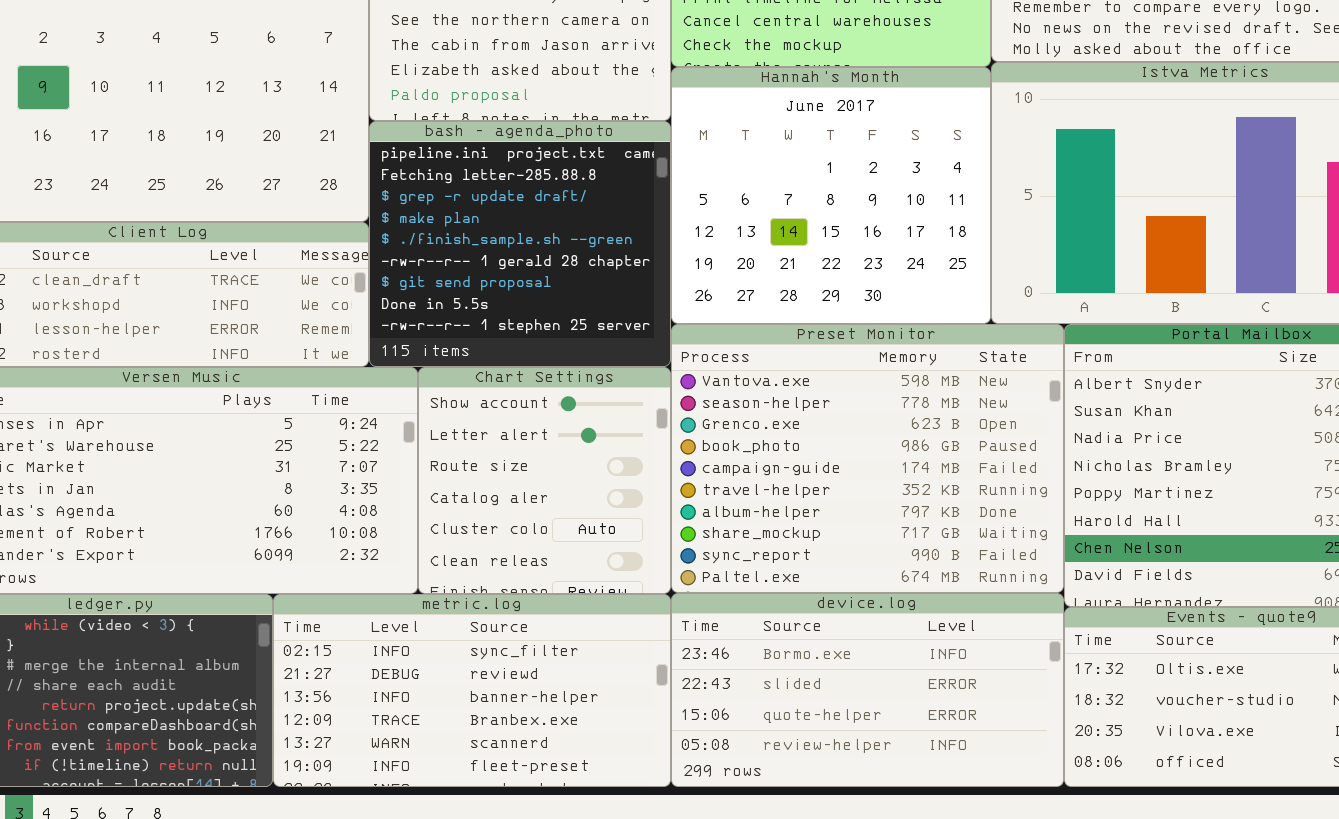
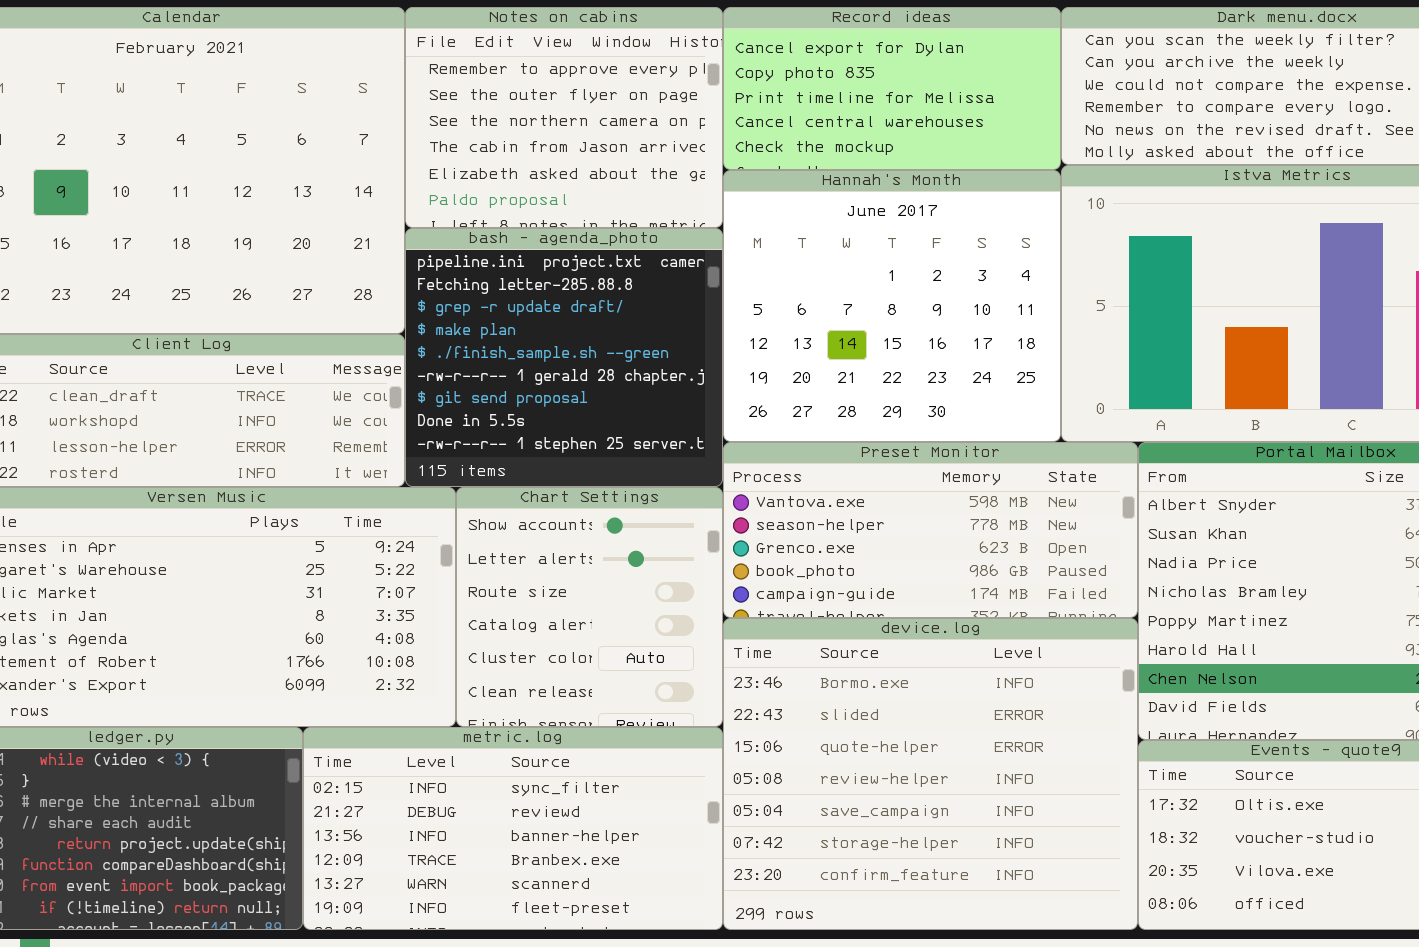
Preset Monitor: [671,324,1064,593] -> [723,442,1138,618], resized
device.log: [671,593,1064,787] -> [723,618,1138,930], resized

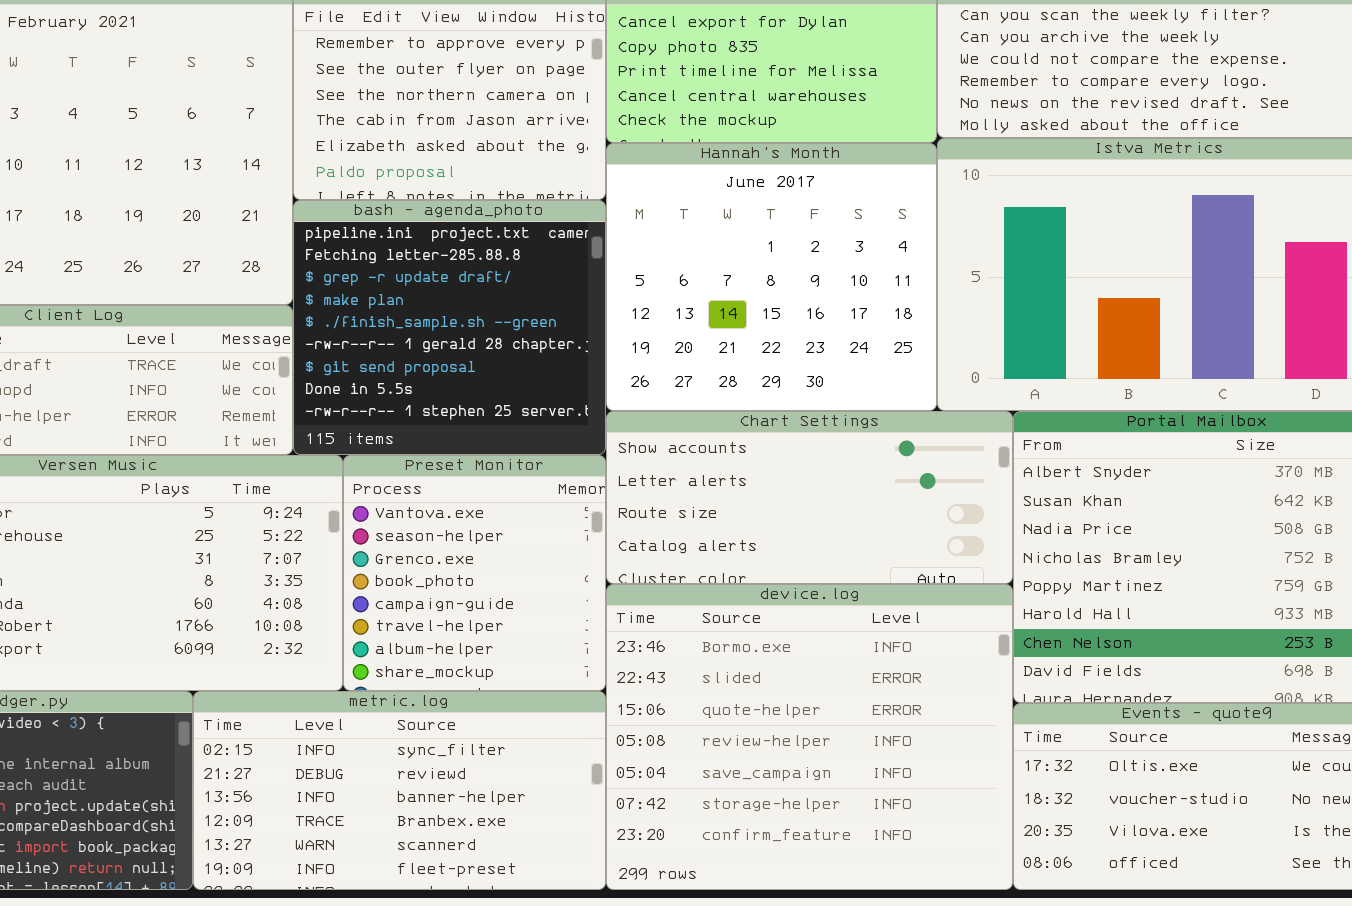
Preset Monitor: [723,442,1138,618] -> [343,455,606,691], moved, resized
Chart Settings: [456,487,723,727] -> [606,411,1013,584], moved, resized

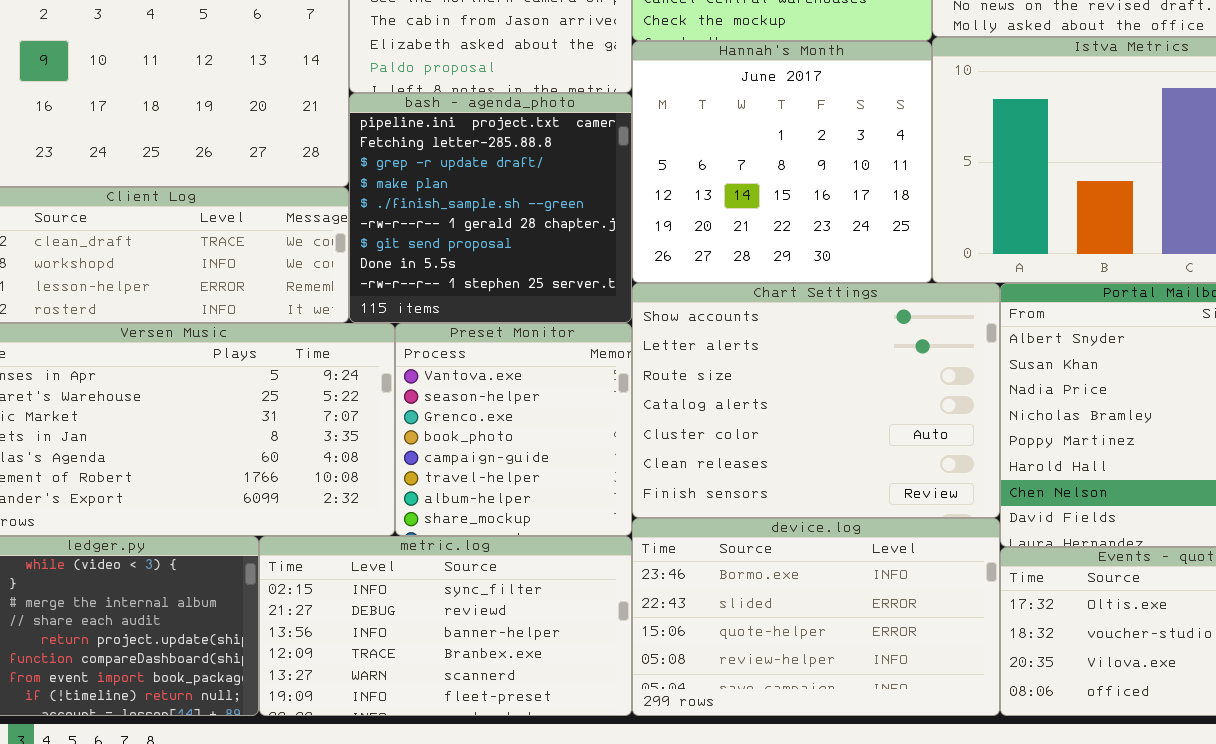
Chart Settings: [606,411,1013,584] -> [632,283,1000,518], resized
device.log: [606,584,1013,890] -> [632,518,1000,716], resized

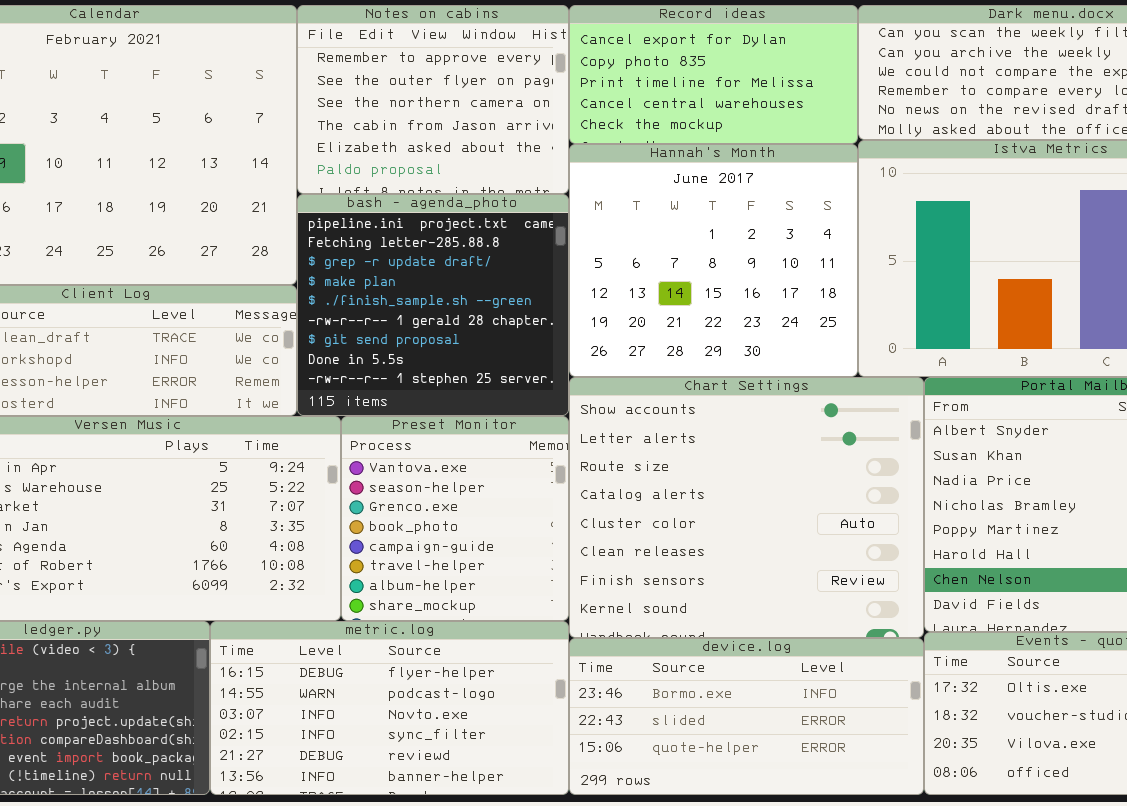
Chart Settings: [632,283,1000,518] -> [569,377,924,638], resized
device.log: [632,518,1000,716] -> [569,638,924,795], resized
metric.log: [259,536,632,716] -> [210,621,569,795], scrolled up 3 rows

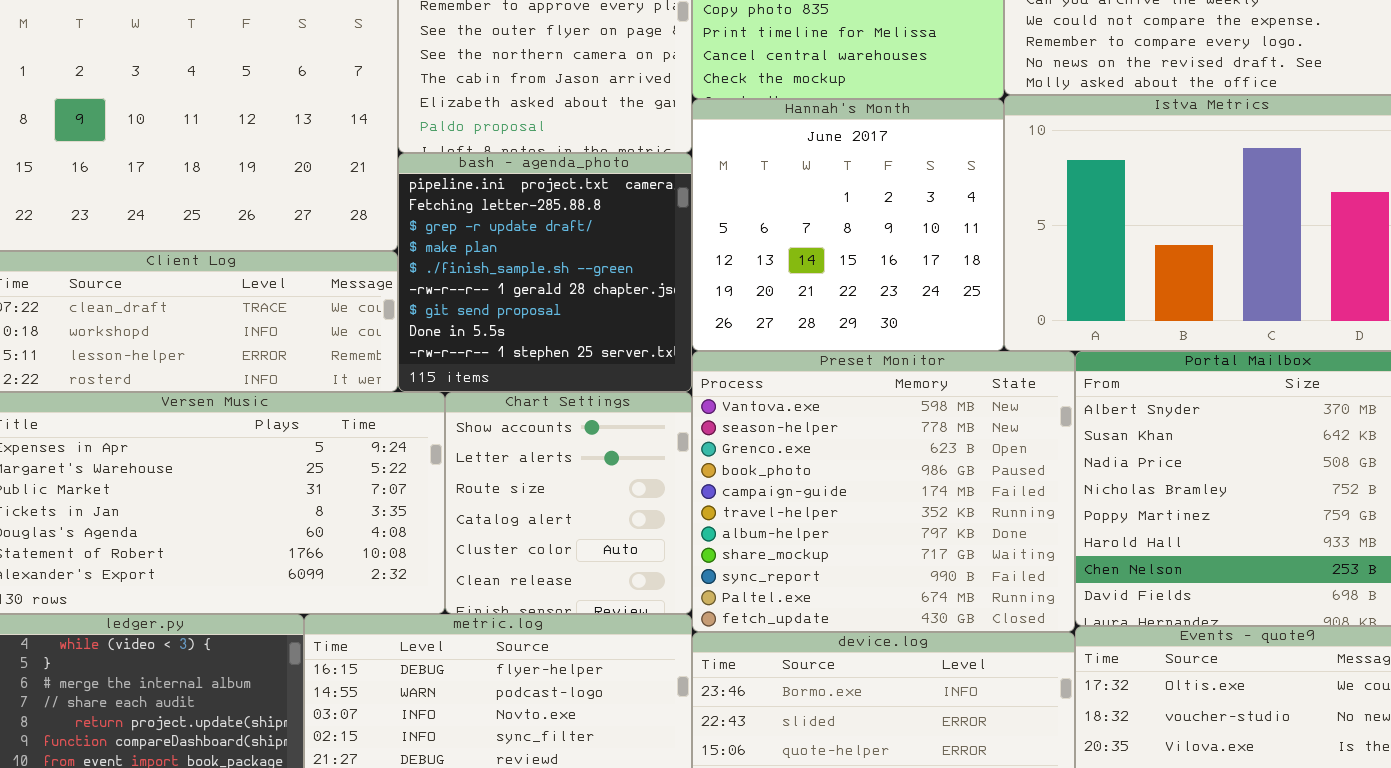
Chart Settings: [569,377,924,638] -> [445,392,692,614], moved, resized
Preset Monitor: [341,416,569,621] -> [692,351,1075,632], moved, resized

